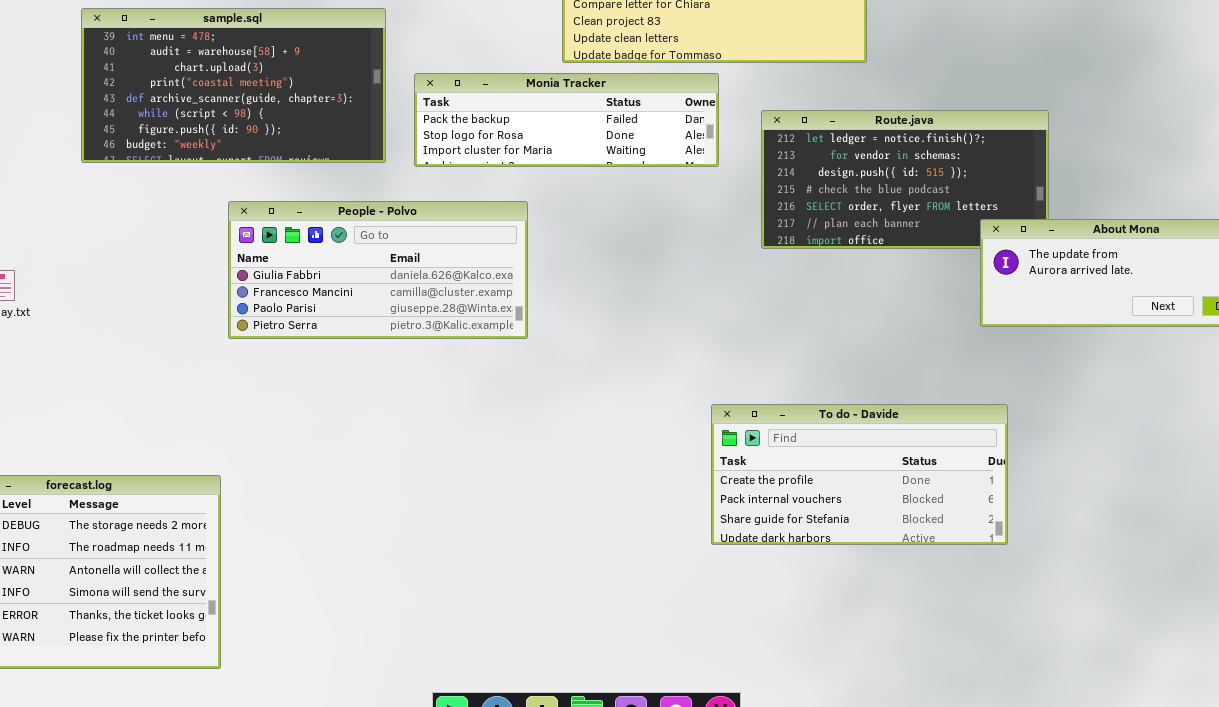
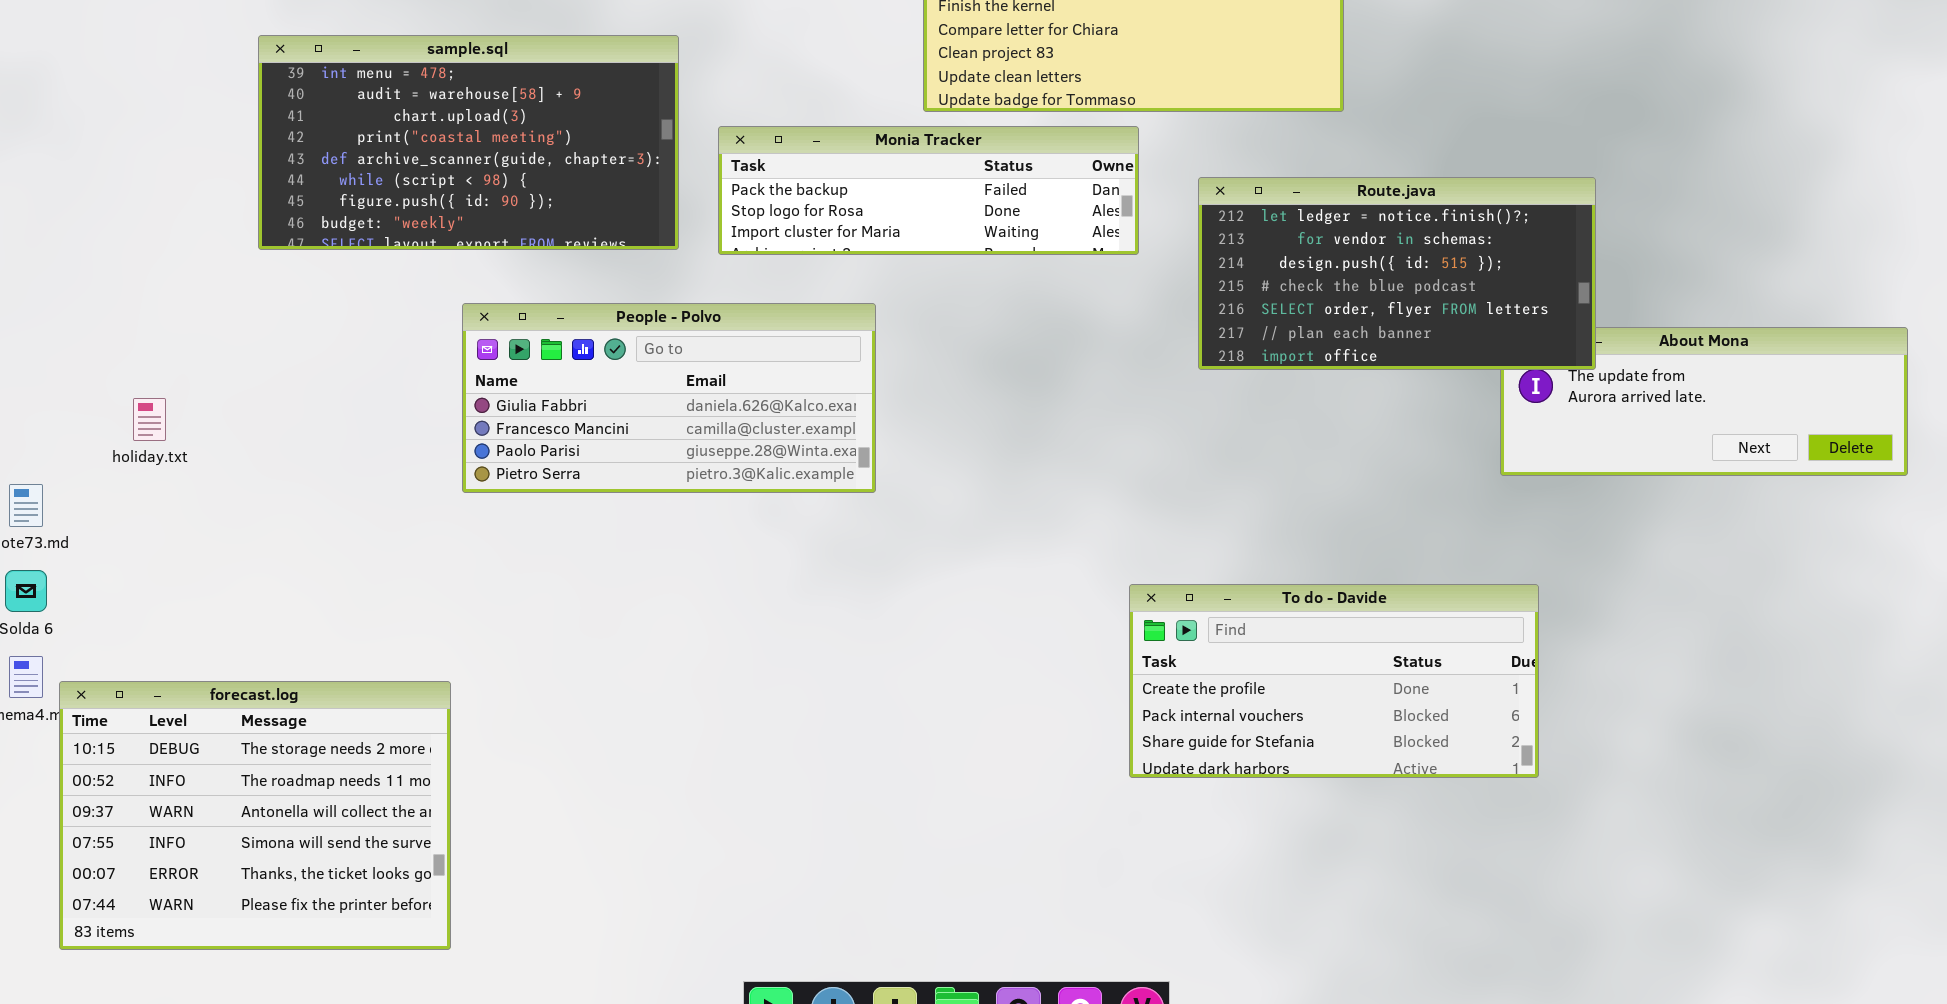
Route.java: [761,110,1049,249] -> [1198,177,1596,370], raised

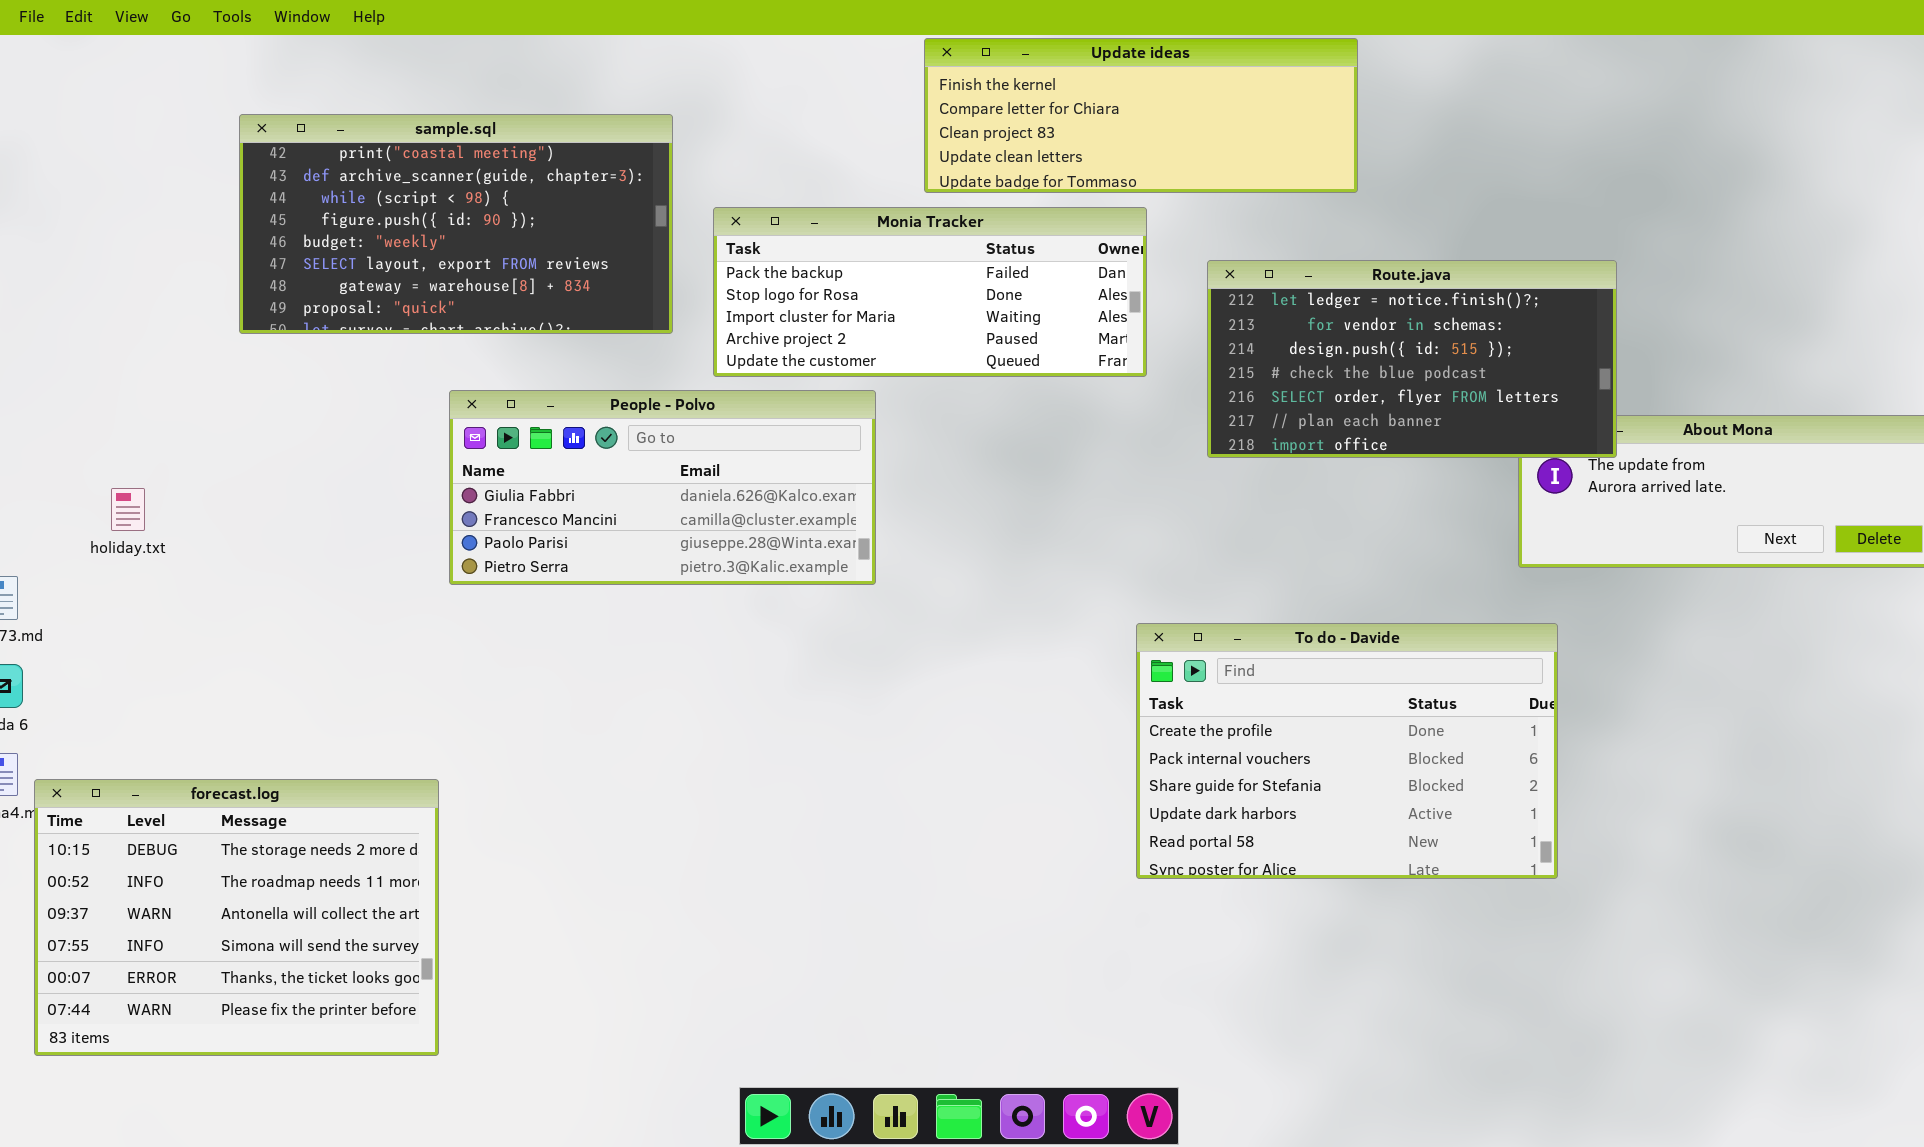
sample.sql: [258,35,679,250] -> [239,114,673,334], scrolled down 3 rows
Monia Tracker: [718,126,1139,255] -> [713,207,1147,377], resized
To do - Davide: [1129,584,1539,778] -> [1136,623,1558,879], resized

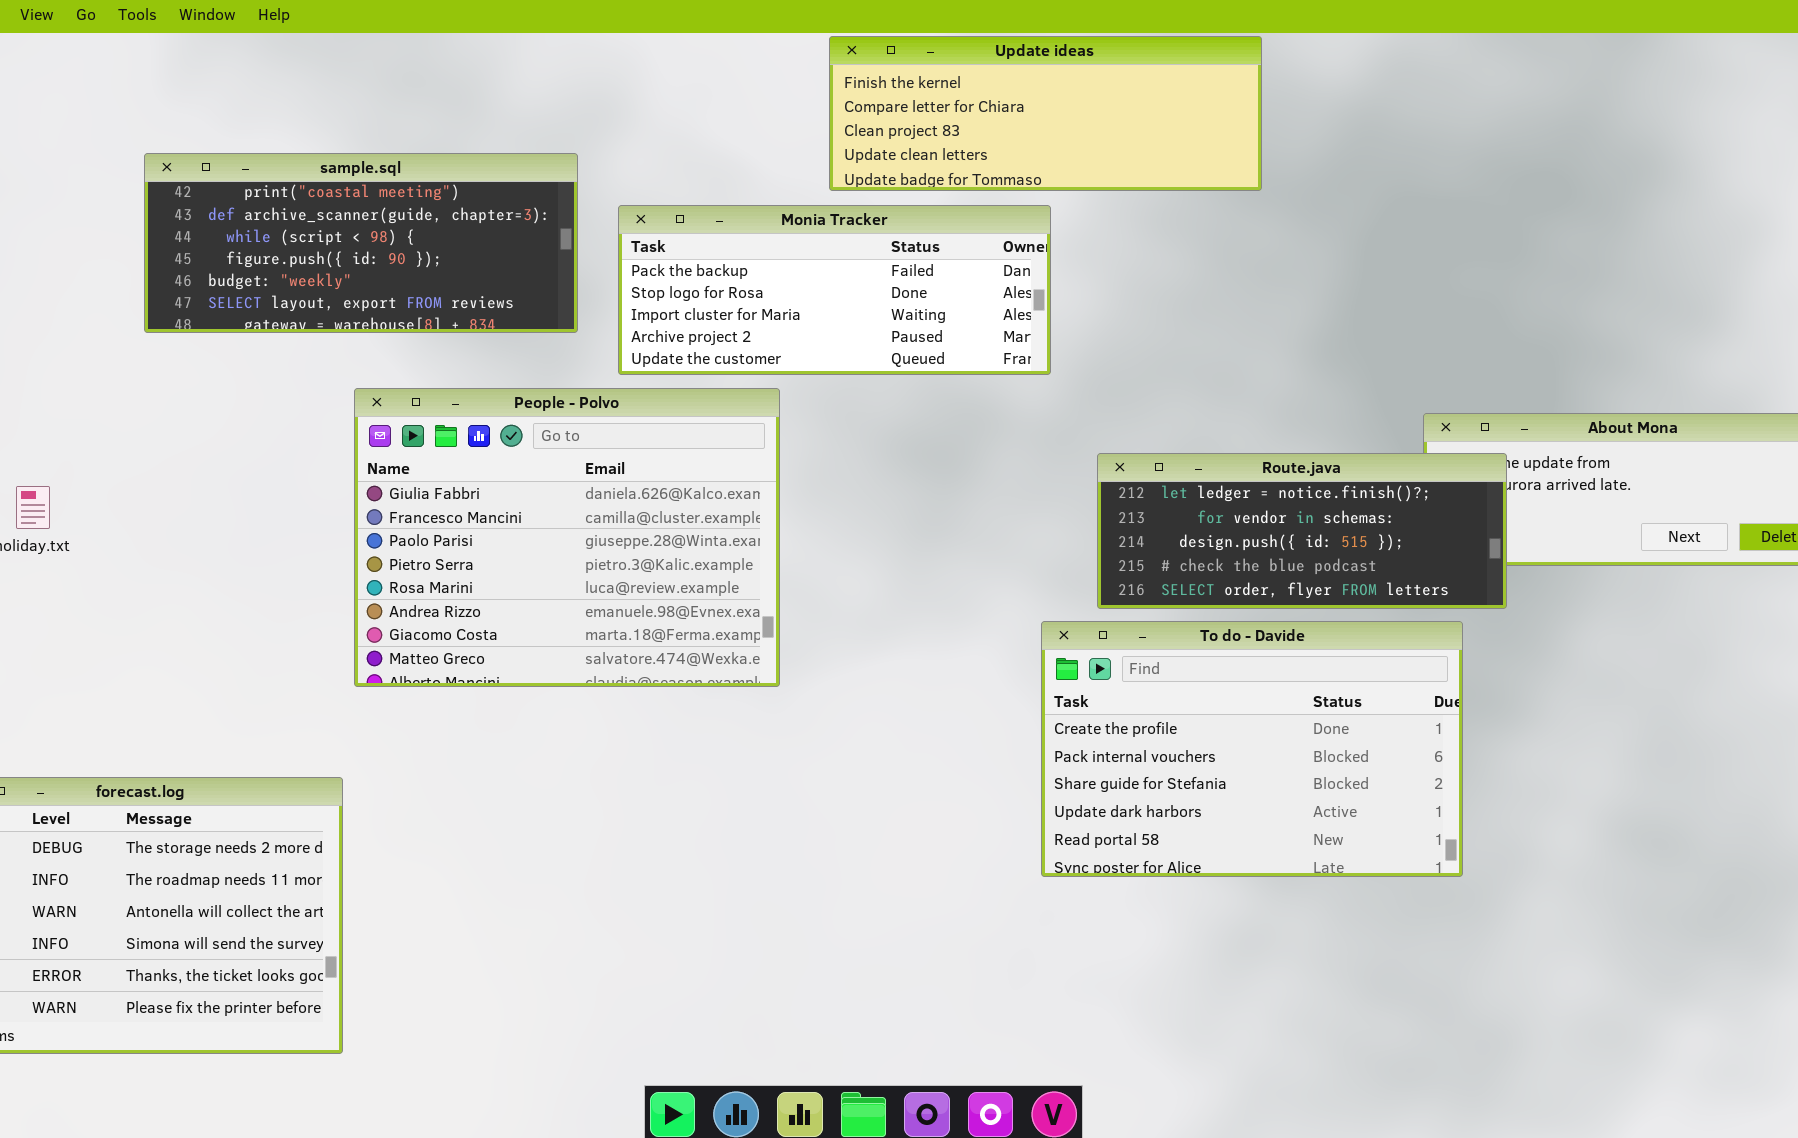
sample.sql: [239,114,673,334] -> [144,153,578,333], resized
Route.java: [1207,260,1617,458] -> [1097,453,1507,609], moved, resized
People - Polvo: [449,390,876,585] -> [354,388,780,687], resized

